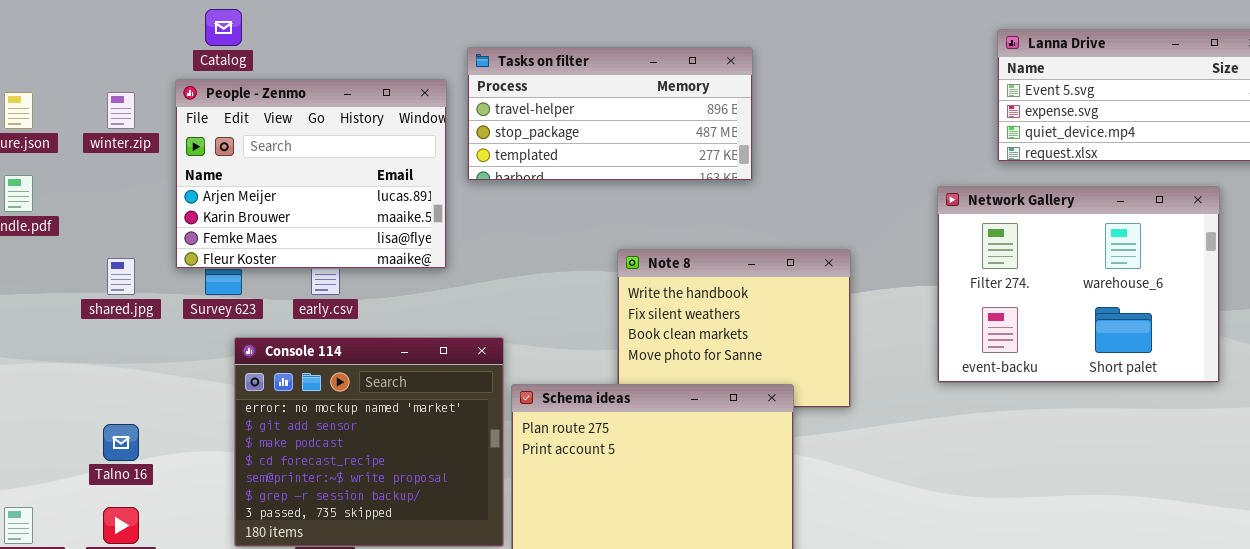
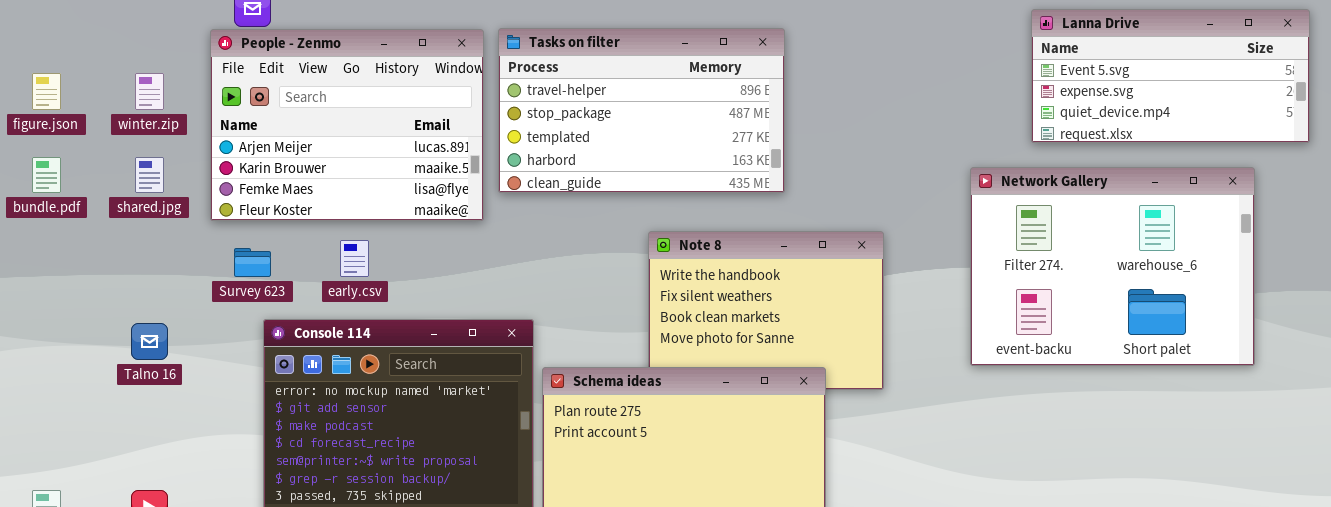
Tasks on filter: [467,47,753,181] -> [498,28,785,193], resized
People - Zenmo: [175,79,447,269] -> [210,29,484,221], moved
shared.jpg: [107,258,135,295] -> [135,157,164,193], moved
Talno 16: [103,424,139,461] -> [131,323,168,360], moved

